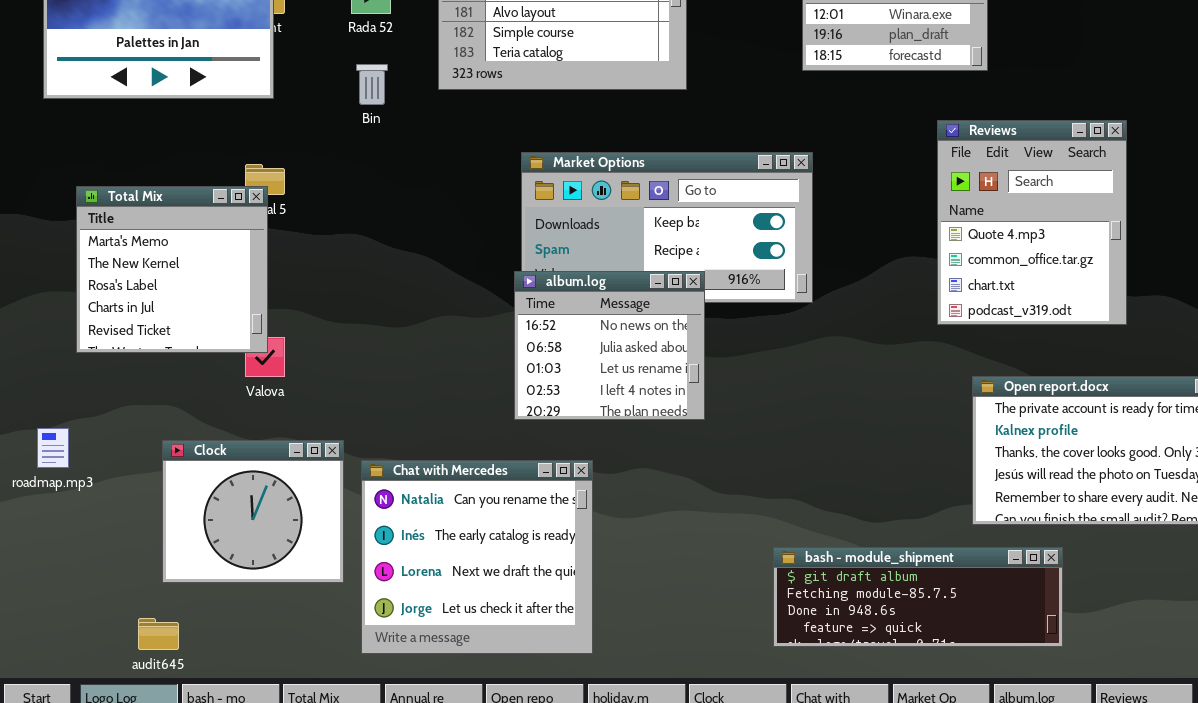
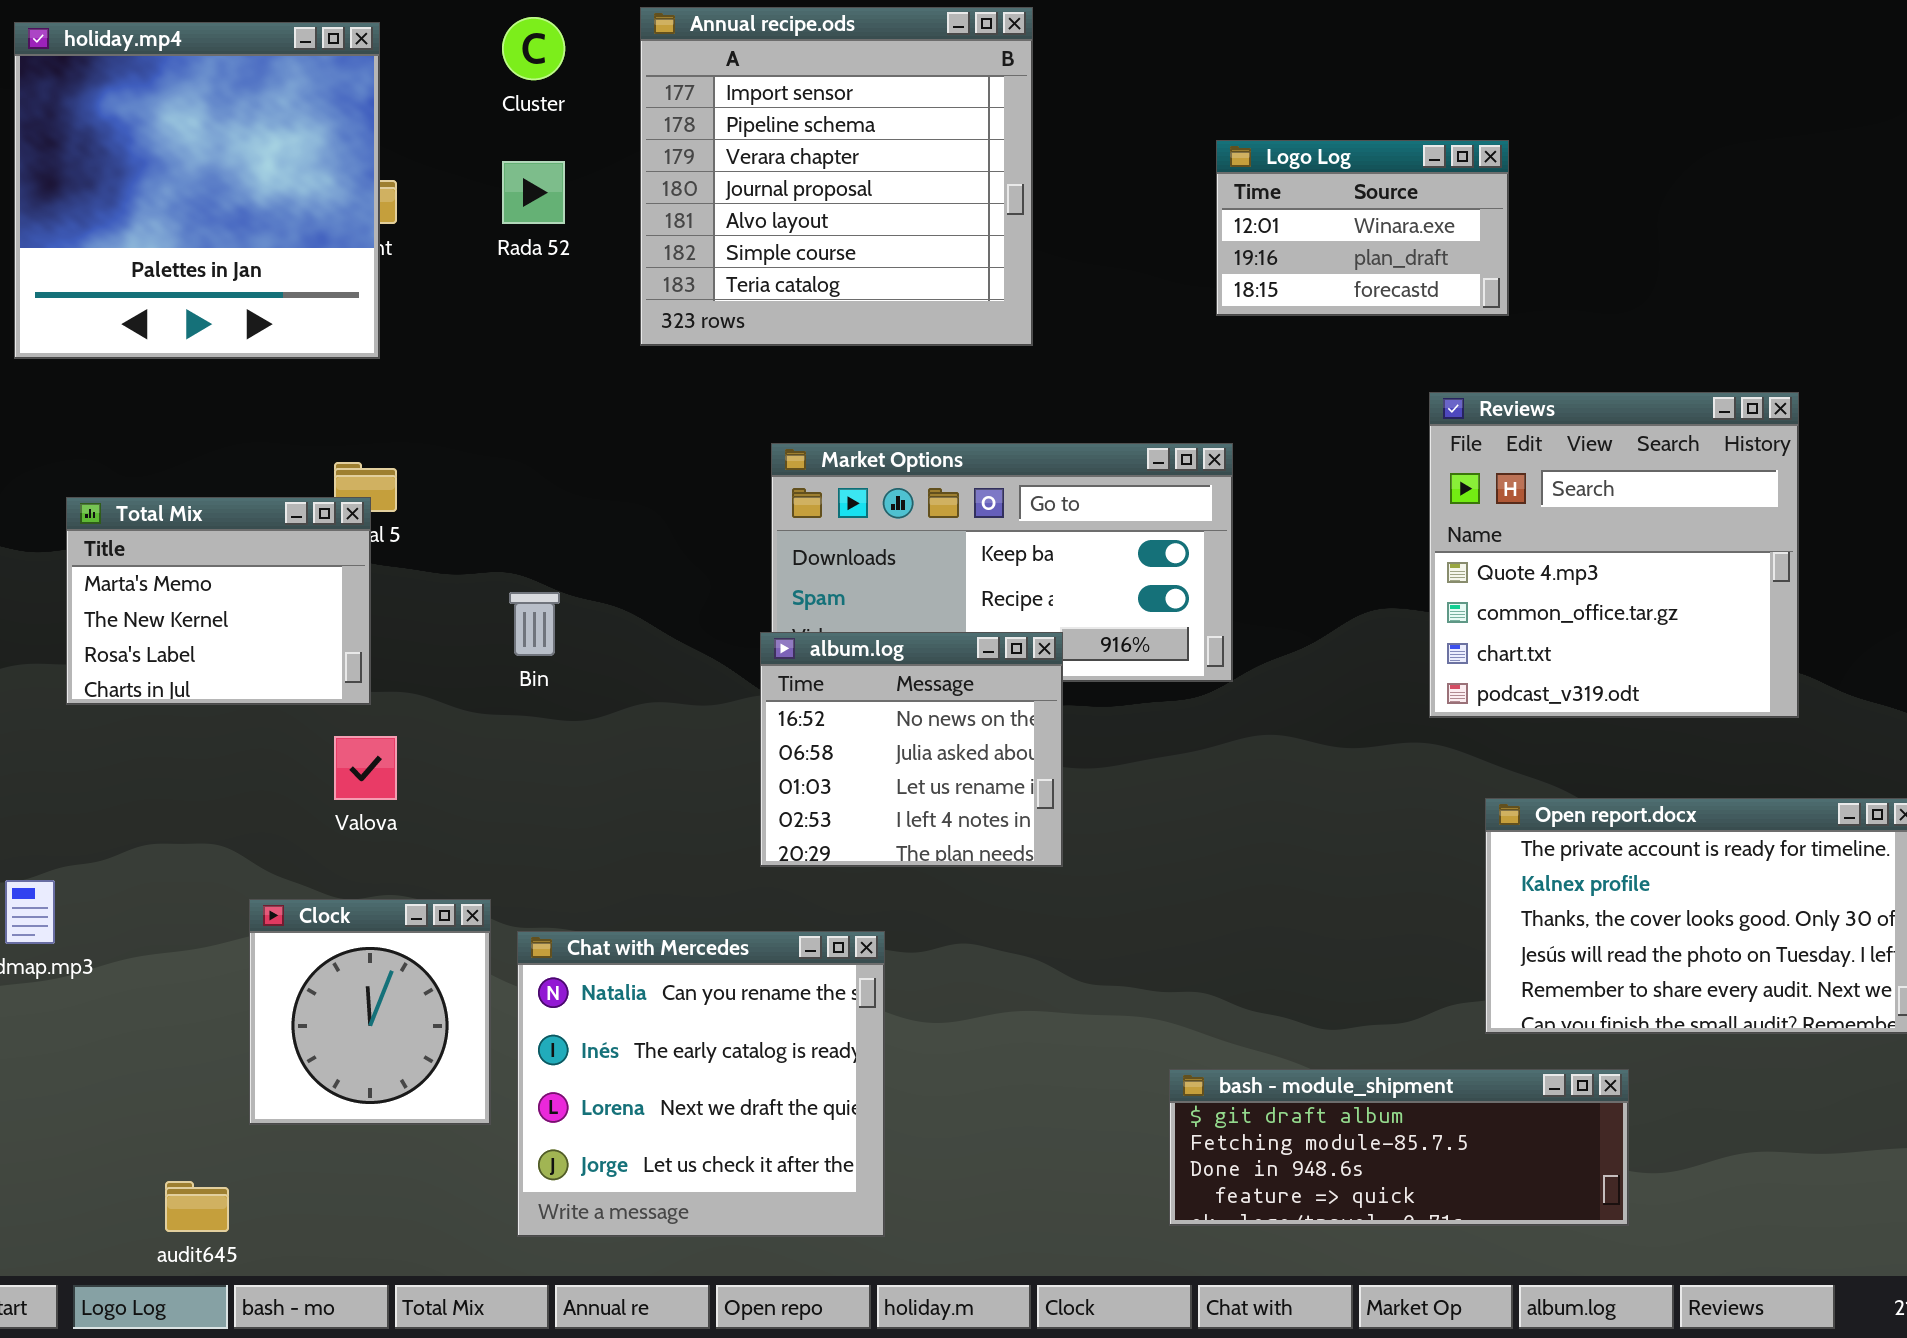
Bin: [356,64,388,105] -> [509,592,560,656], moved
Reviews: [937,120,1127,325] -> [1429,392,1799,718], resized
Total Mix: [76,186,268,353] -> [66,497,371,705], resized
Clock: [162,440,344,583] -> [249,899,491,1125], resized

